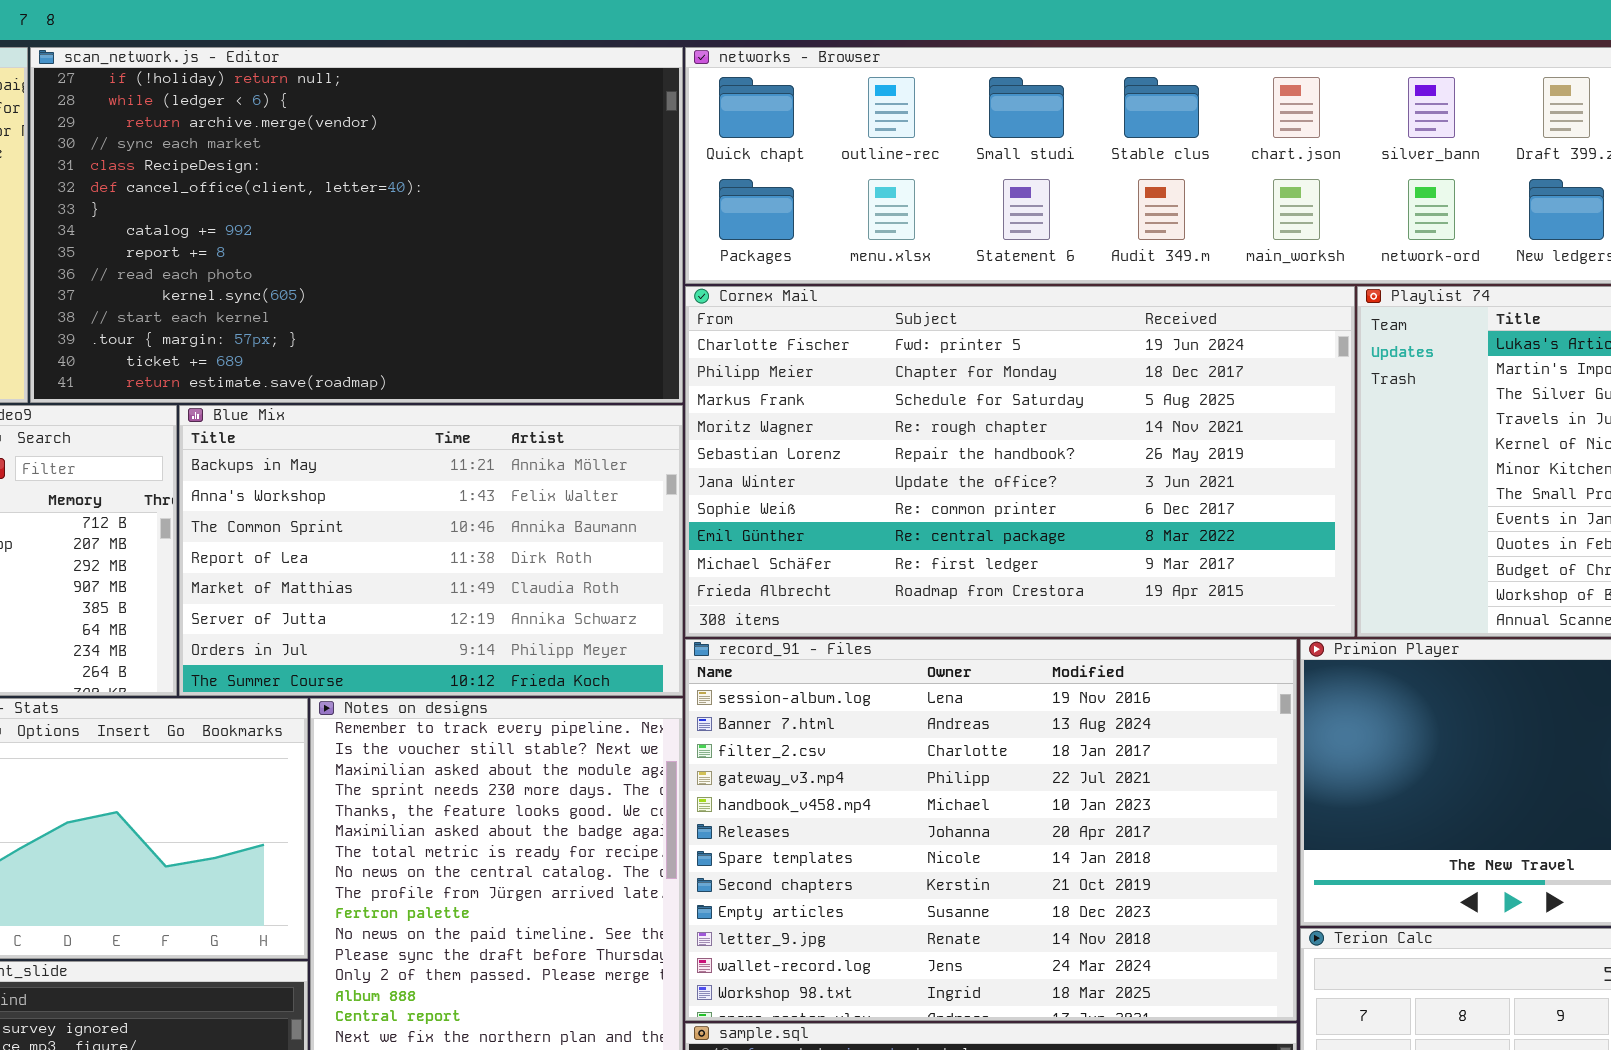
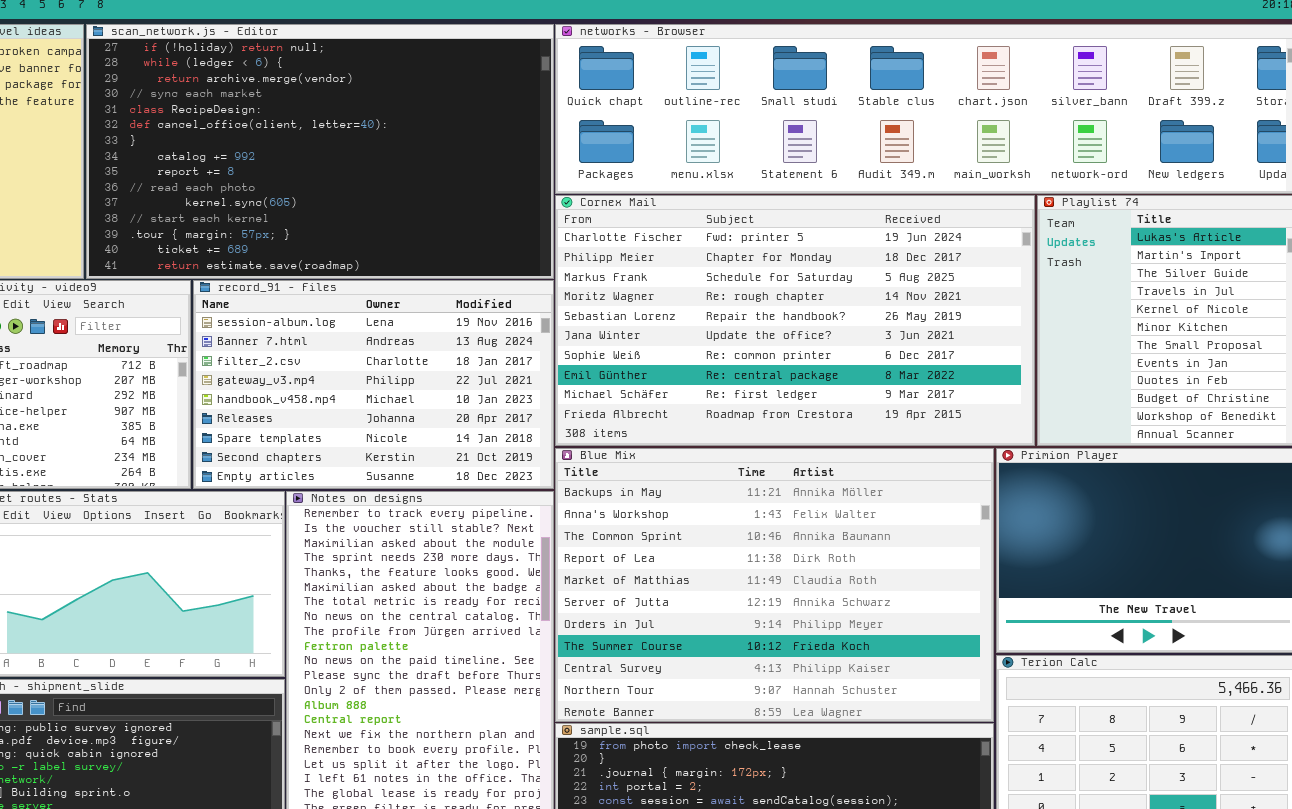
Blue Mix: [179,405,683,696] -> [555,448,994,722], moved, resized
record_91 - Files: [685,639,1297,1021] -> [193,280,554,489], moved, resized

